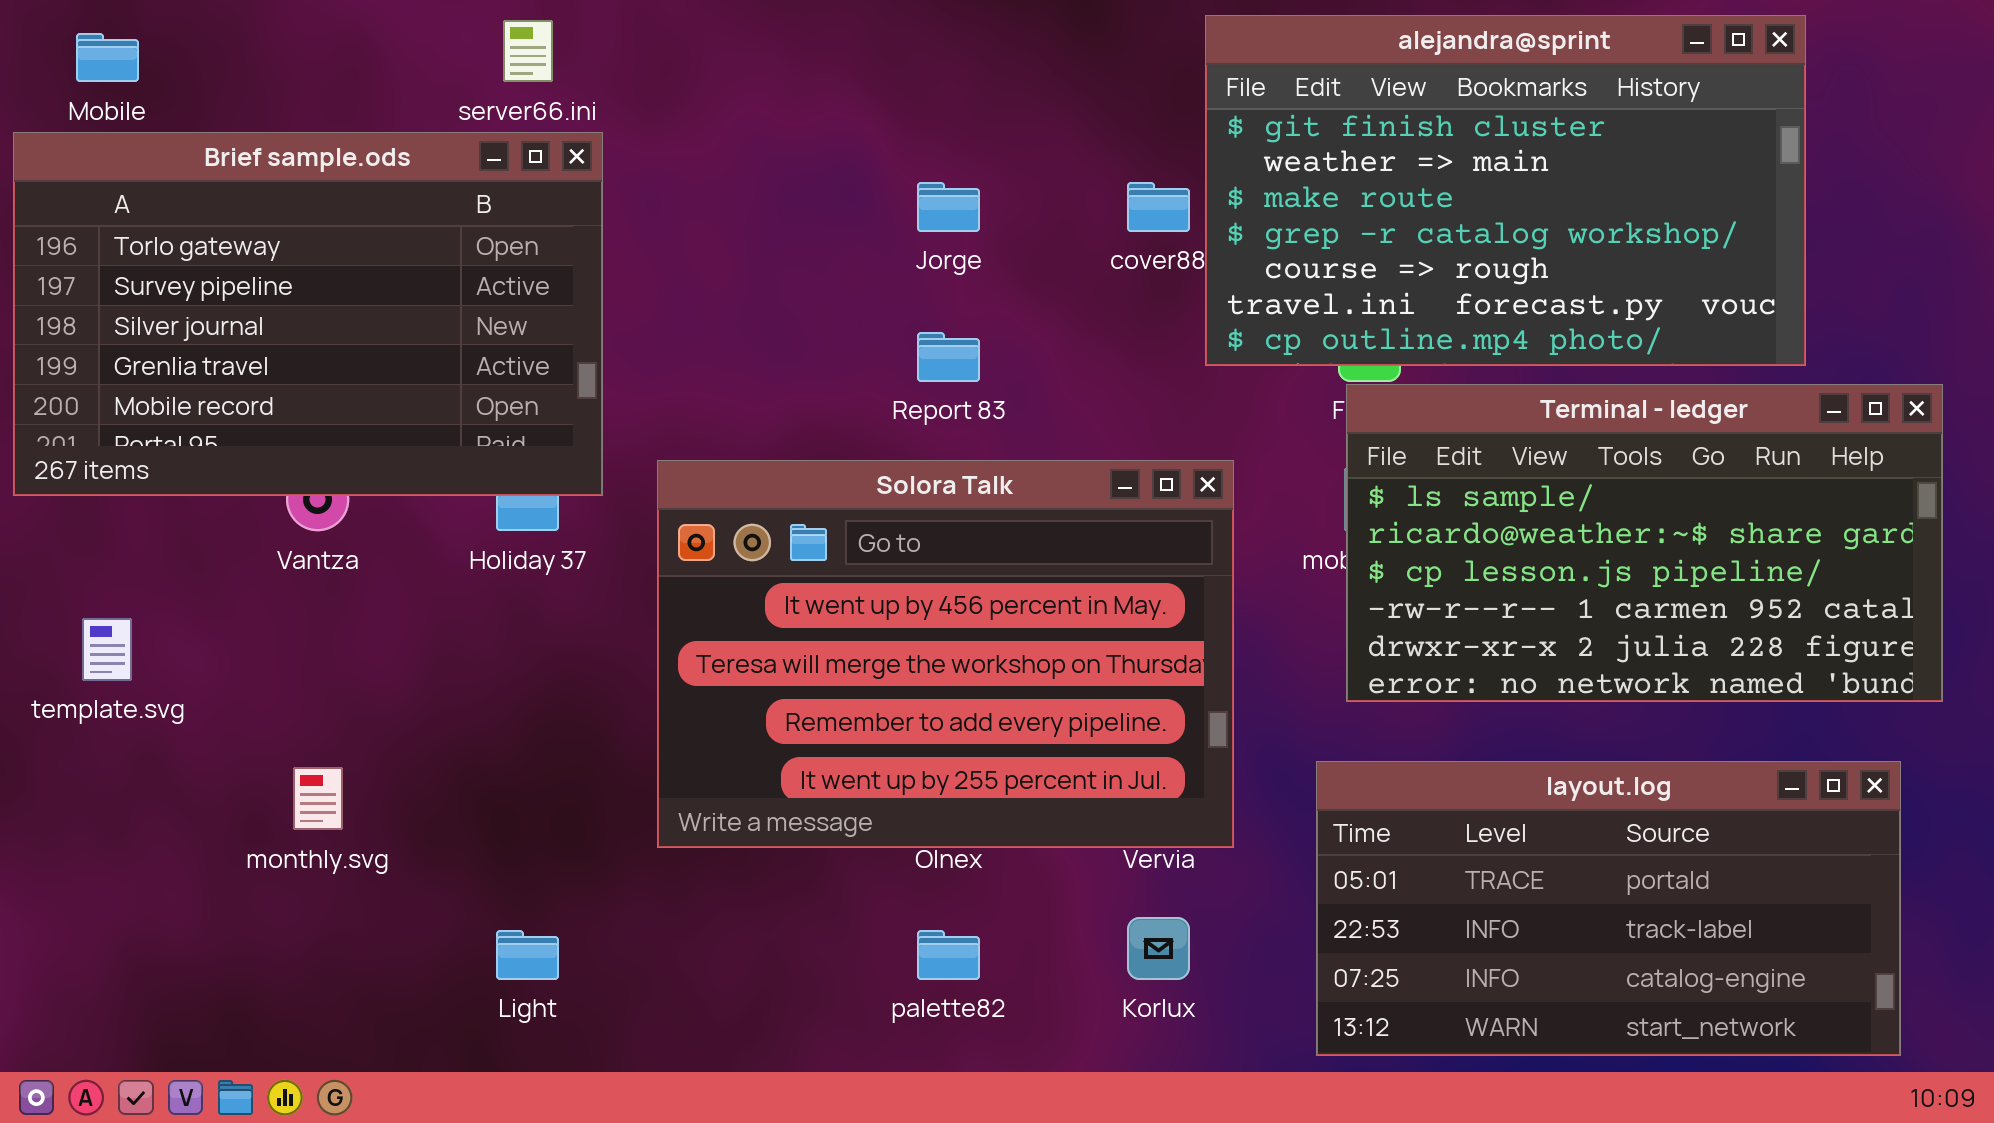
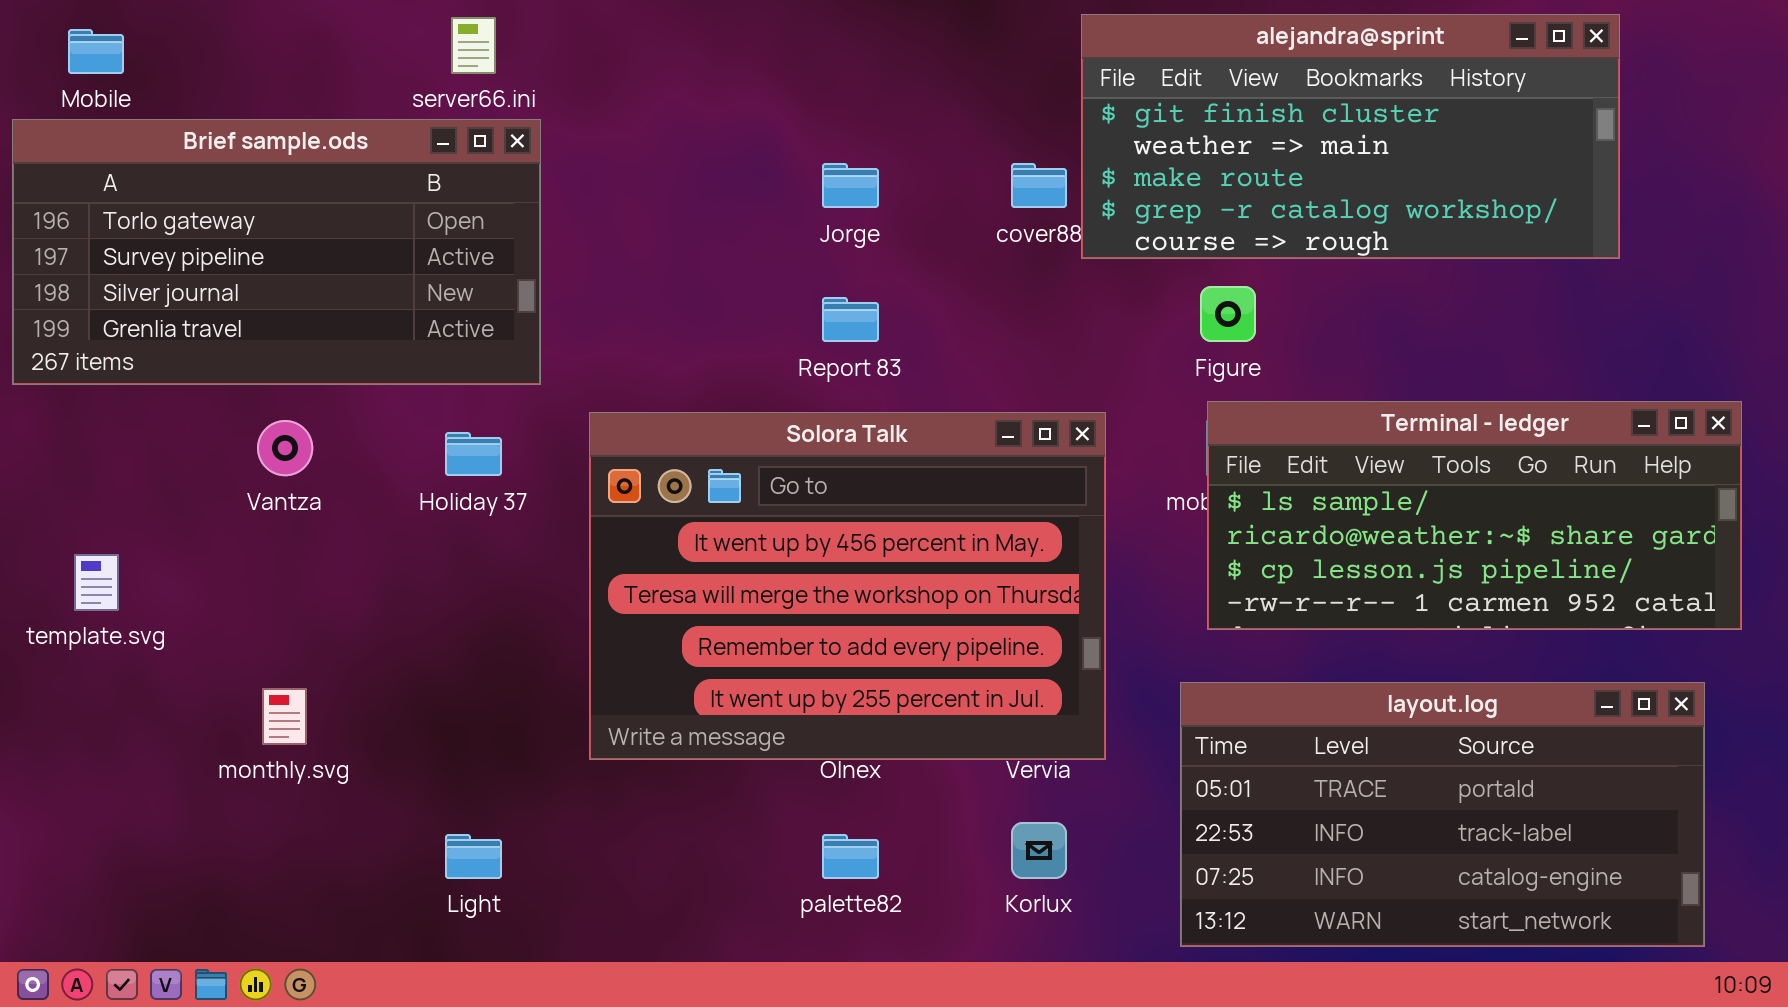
alejandra@sprint: [1205,15,1806,366] -> [1081,14,1620,259], resized
Brief sample.ods: [13,132,603,496] -> [12,119,541,385], resized
Terminal - ledger: [1346,384,1943,702] -> [1207,401,1742,630], resized

